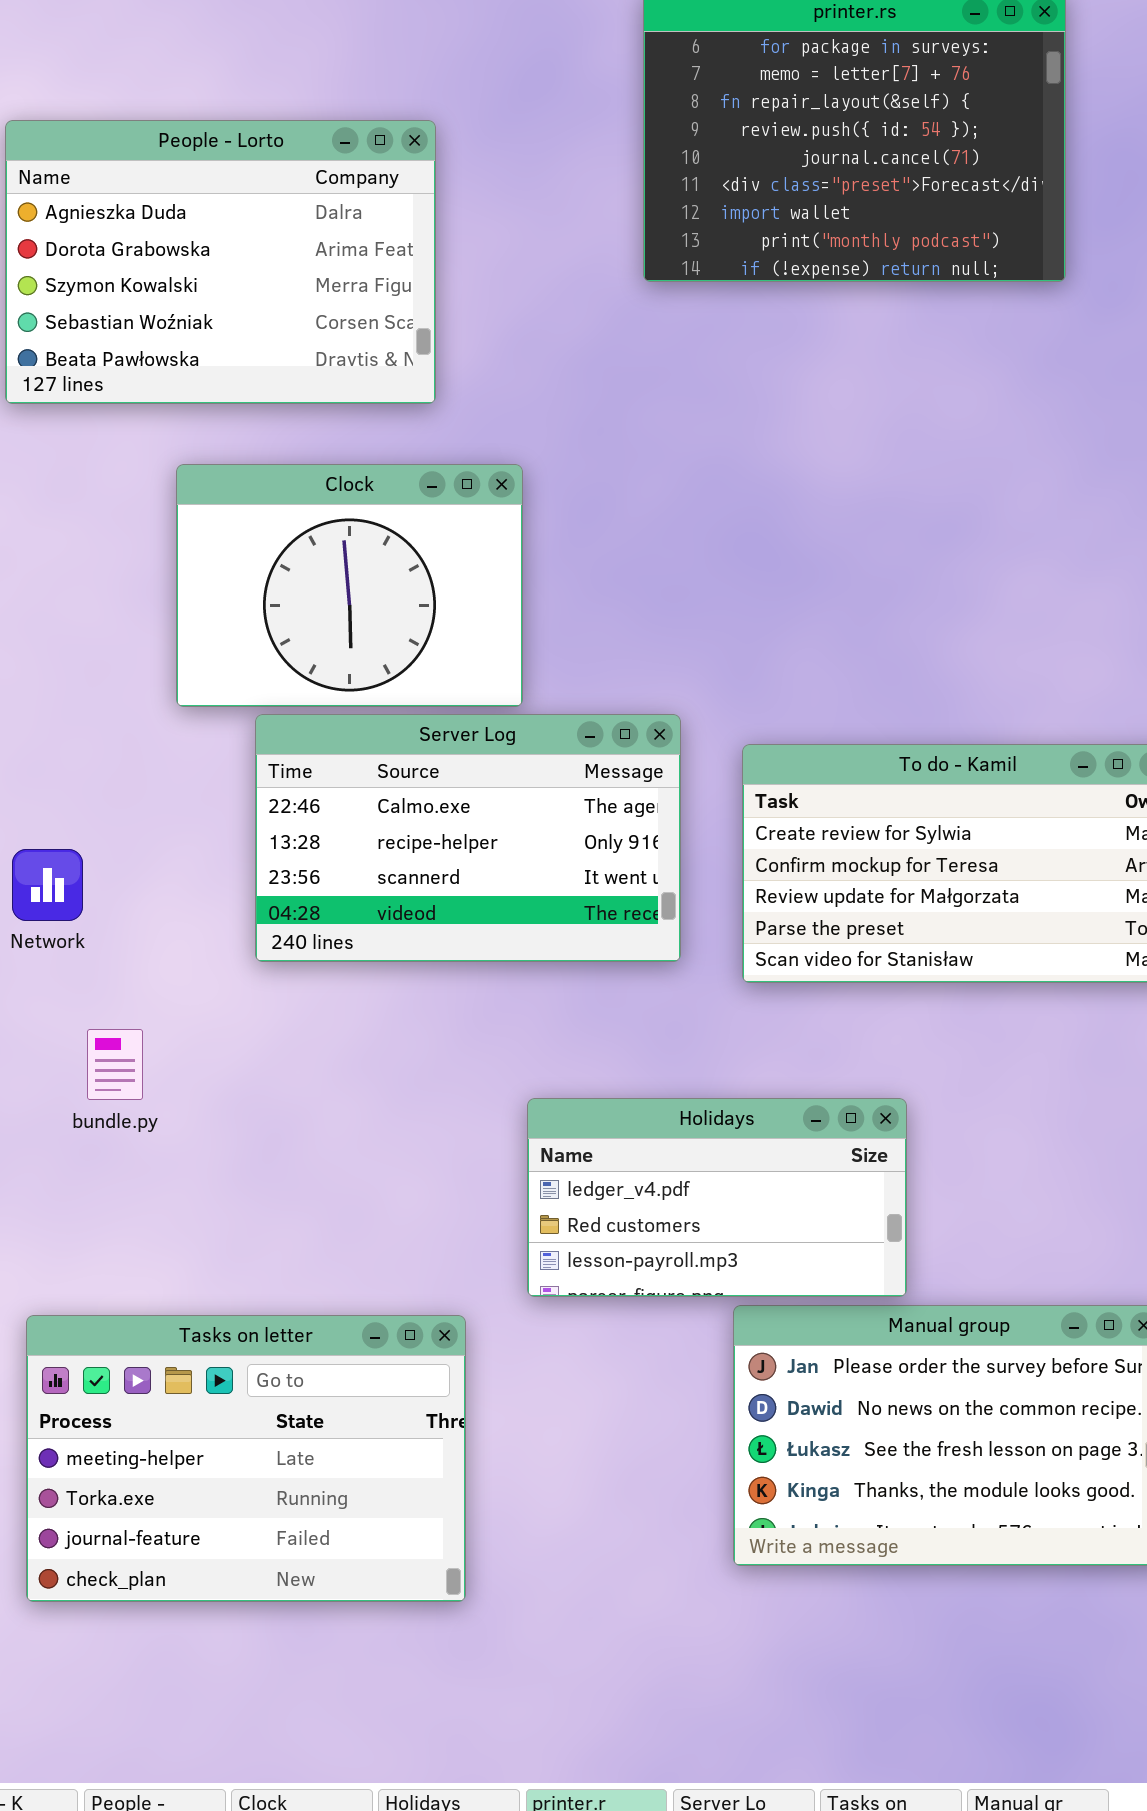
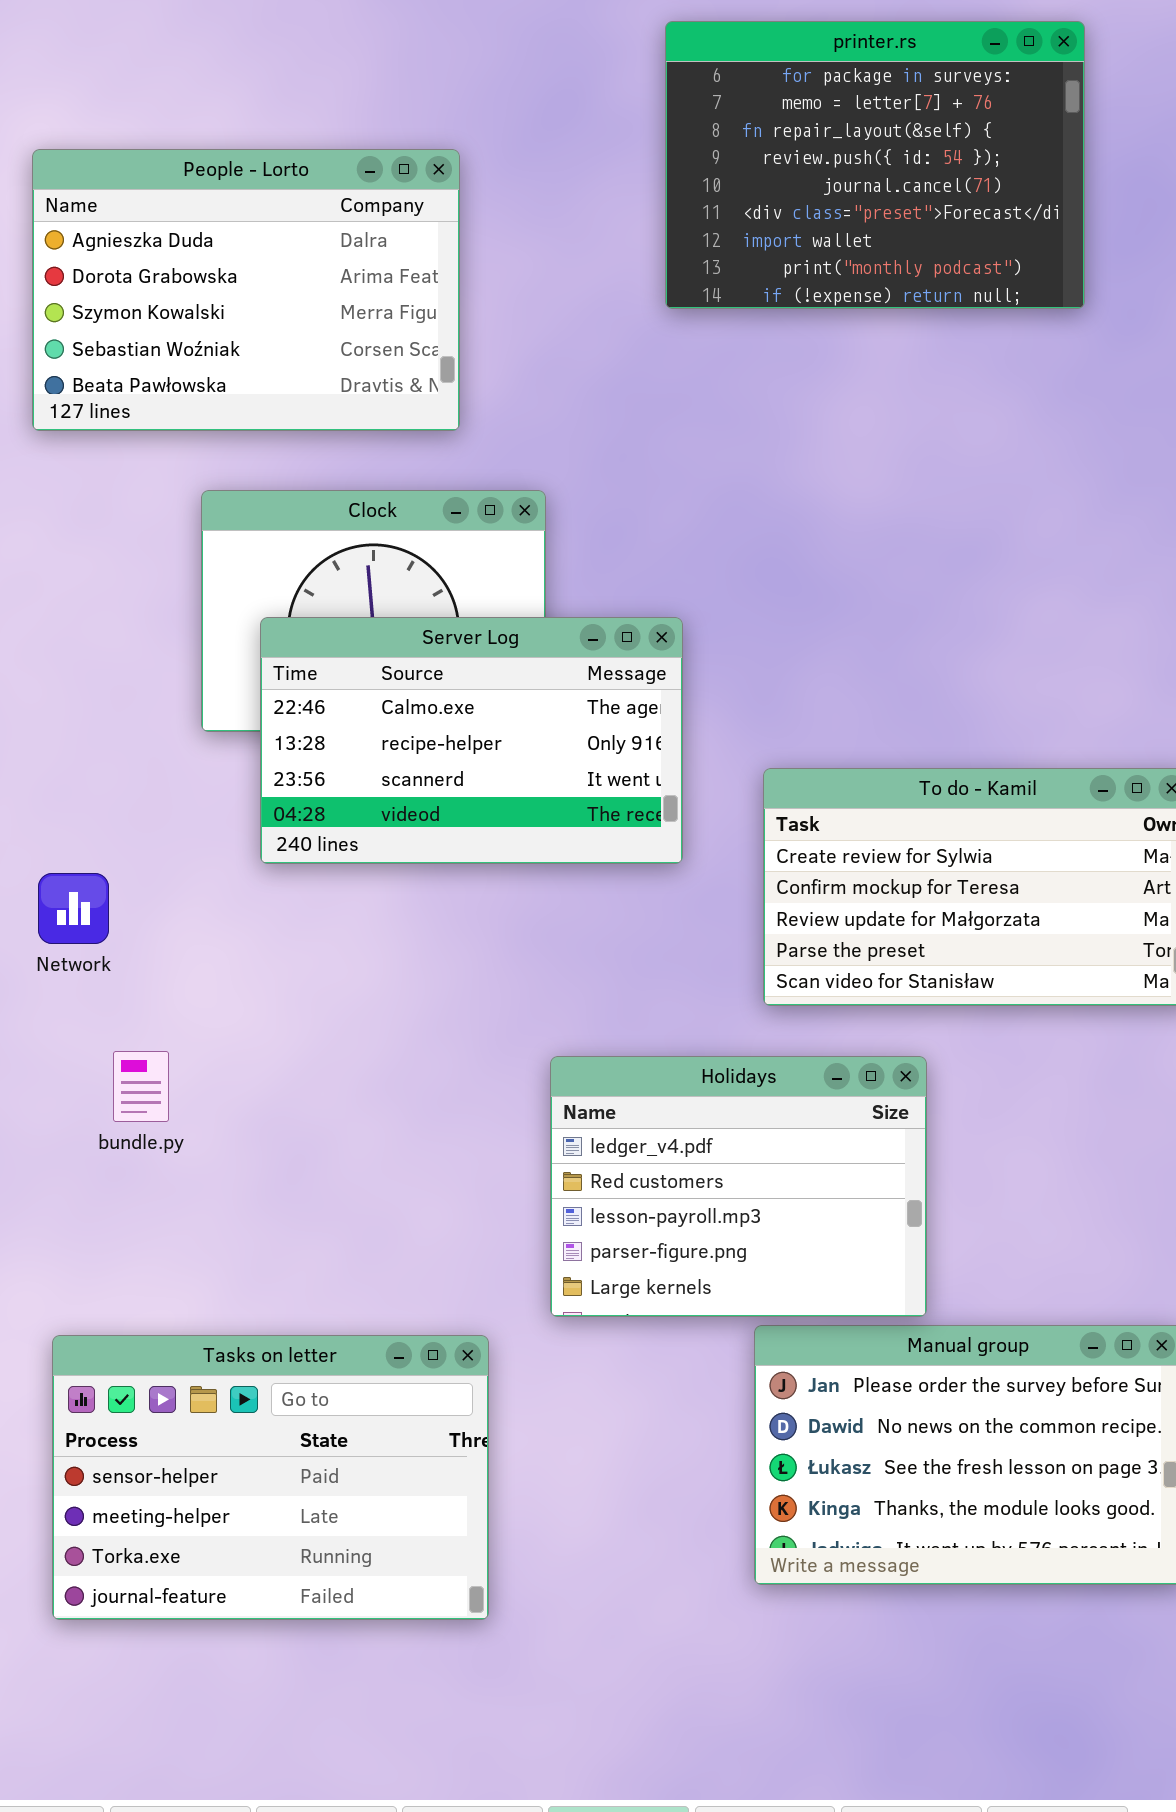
Server Log: [255,714,681,962] -> [260,617,683,864], moved
Holidays: [527,1098,907,1297] -> [550,1056,927,1317], resized
Tasks on letter: [26,1315,466,1602] -> [52,1335,489,1620], scrolled up 1 row

